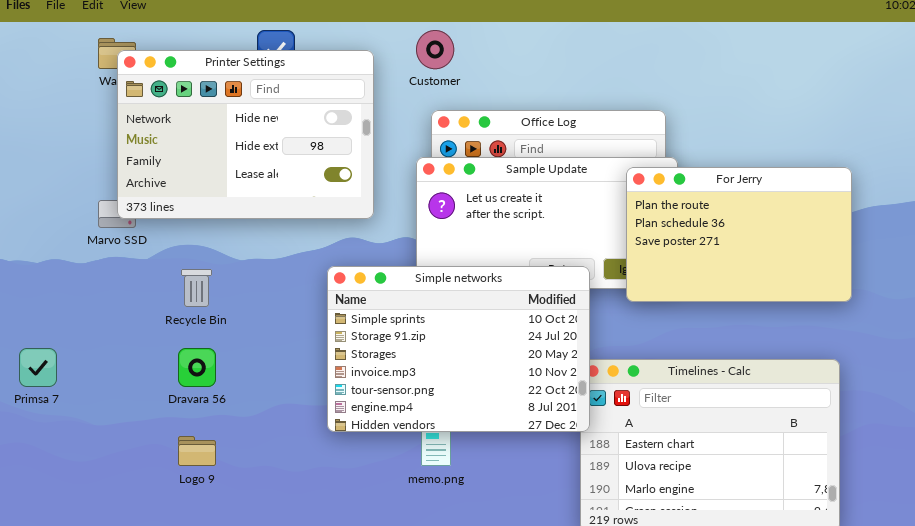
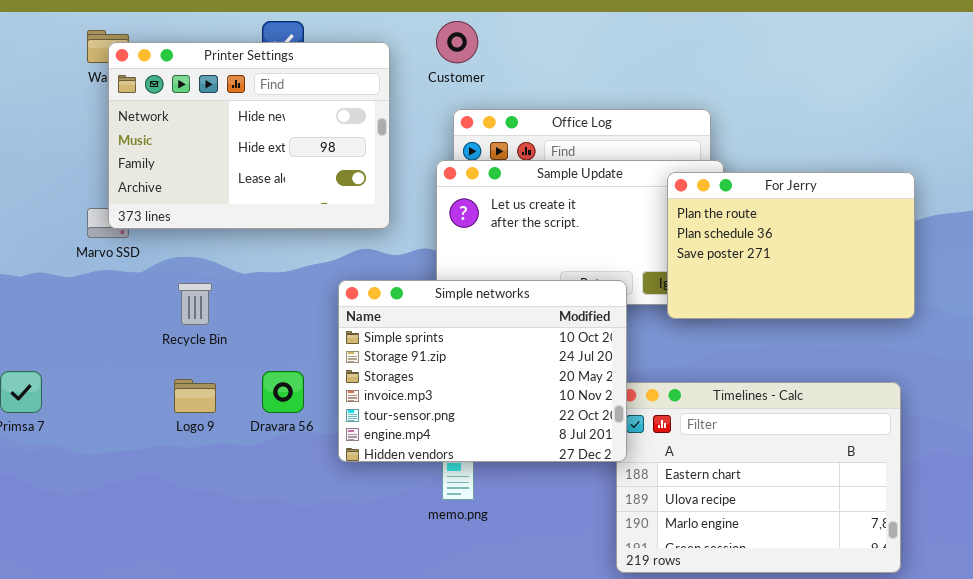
Dravara 56: [178,348,216,387] -> [262,371,304,413], moved
Logo 9: [178,436,216,466] -> [174,379,216,413], moved

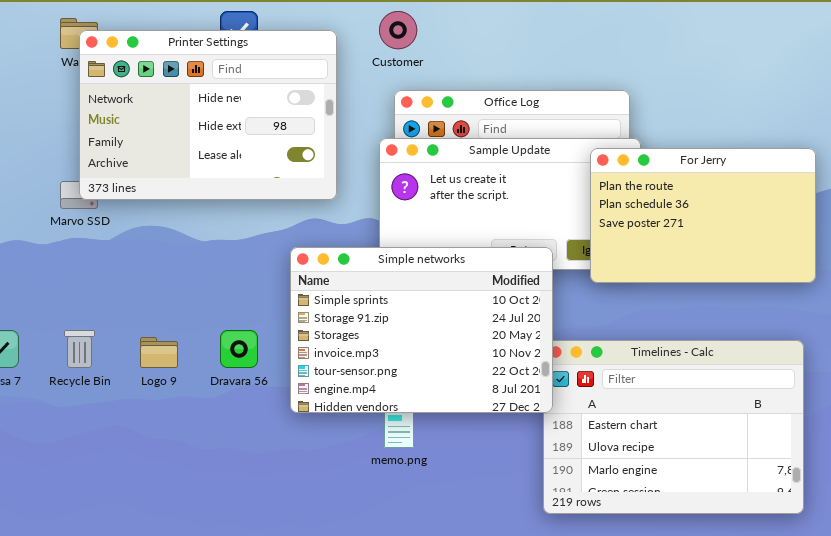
Recycle Bin: [178,283,212,325] -> [64,330,95,368], moved

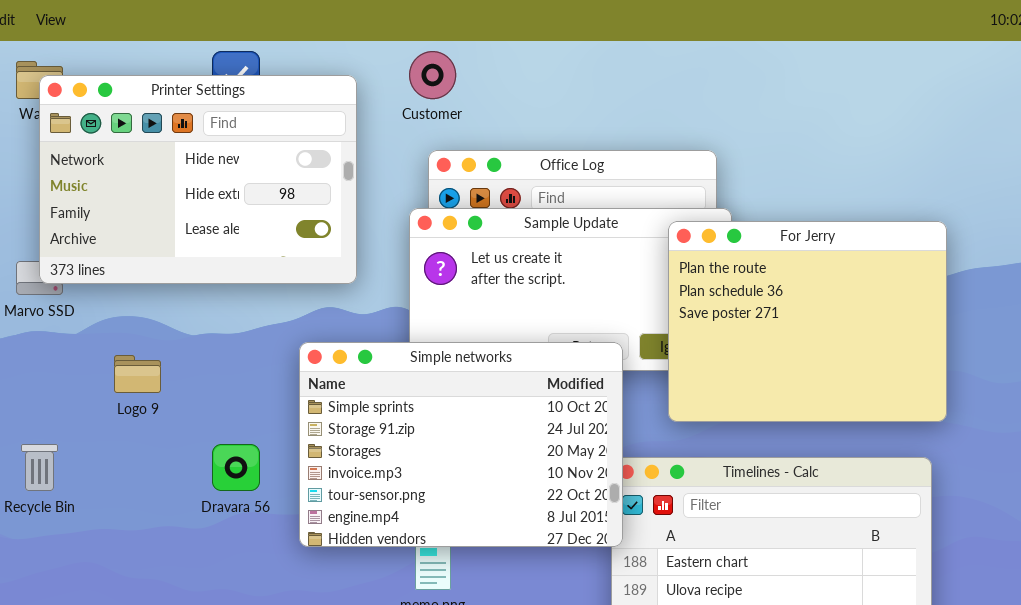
For Jerry: [590,148,816,283] -> [668,221,947,422], resized
Logo 9: [140,337,178,368] -> [114,355,161,393], moved

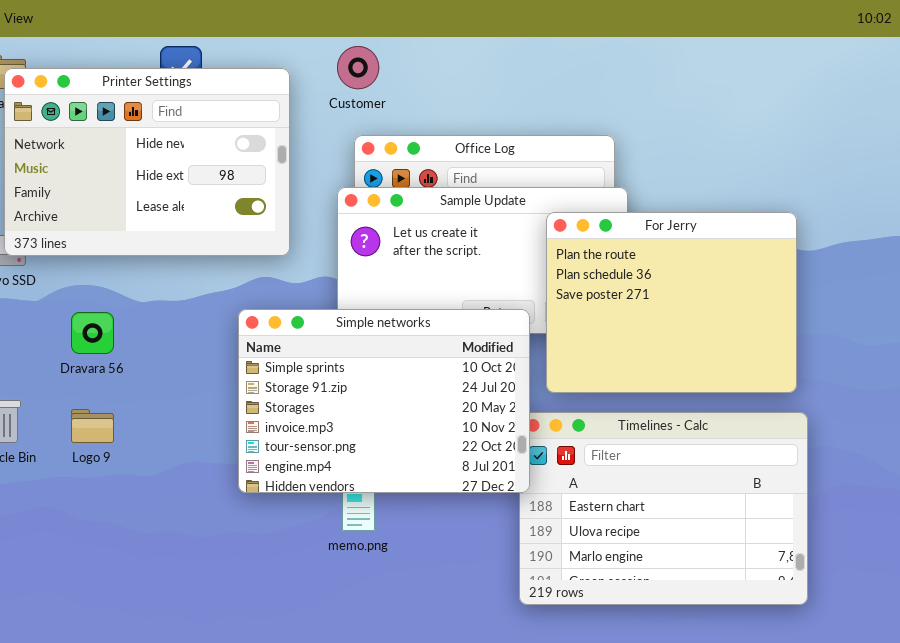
For Jerry: [668,221,947,422] -> [546,212,797,393], moved
Logo 9: [114,355,161,393] -> [71,409,114,443], moved
Dravara 56: [212,444,260,491] -> [71,312,114,354], moved

